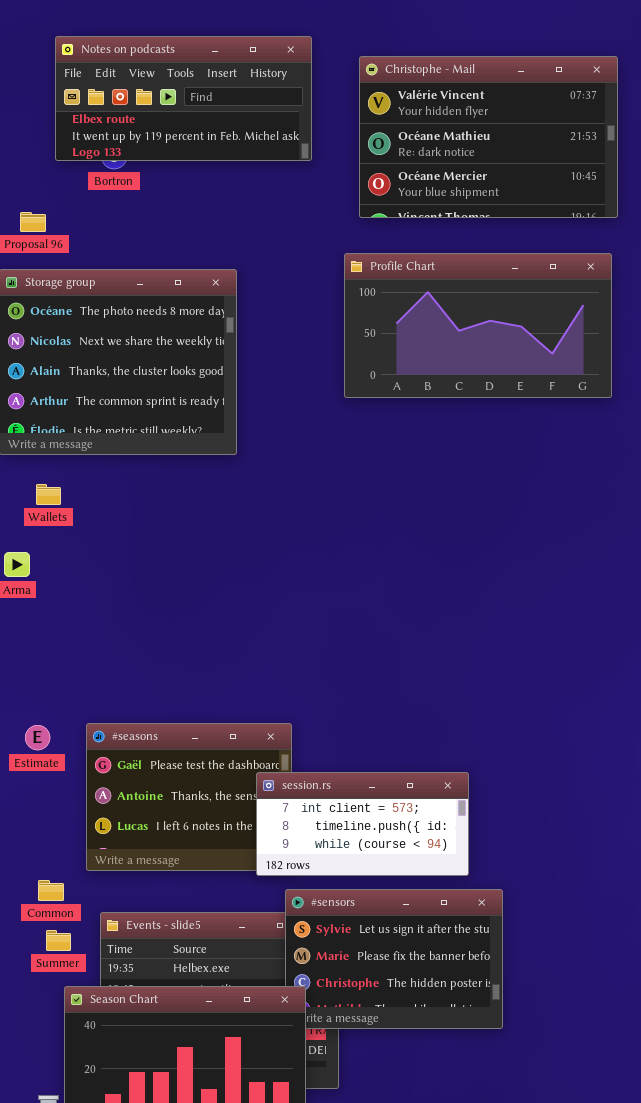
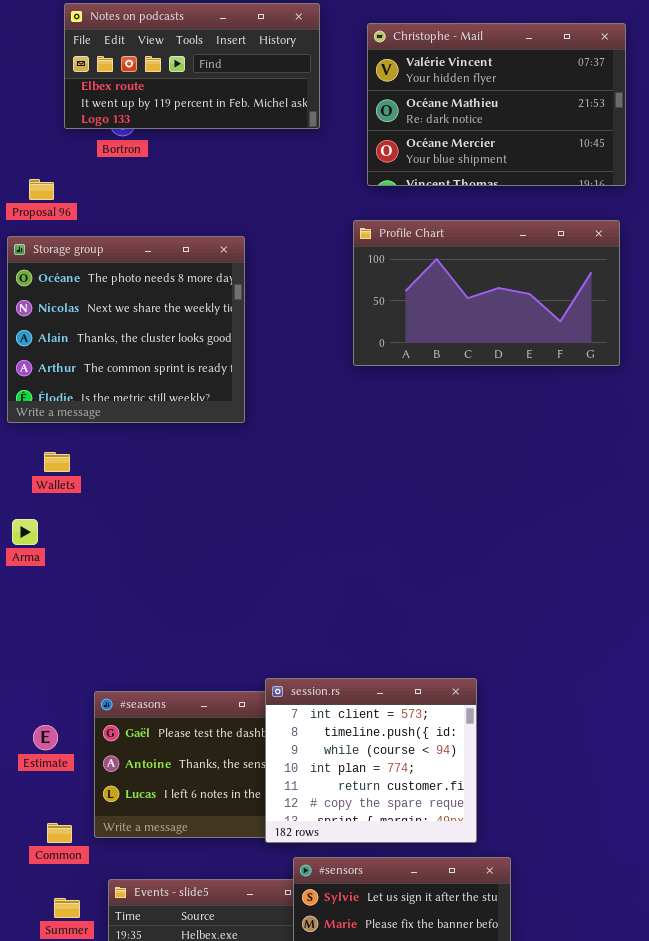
Estimate: [25,725,50,750] -> [33,725,58,750], moved
session.rs: [256,772,469,876] -> [265,678,477,843], resized
Common: [38,880,64,901] -> [47,823,72,843], moved

